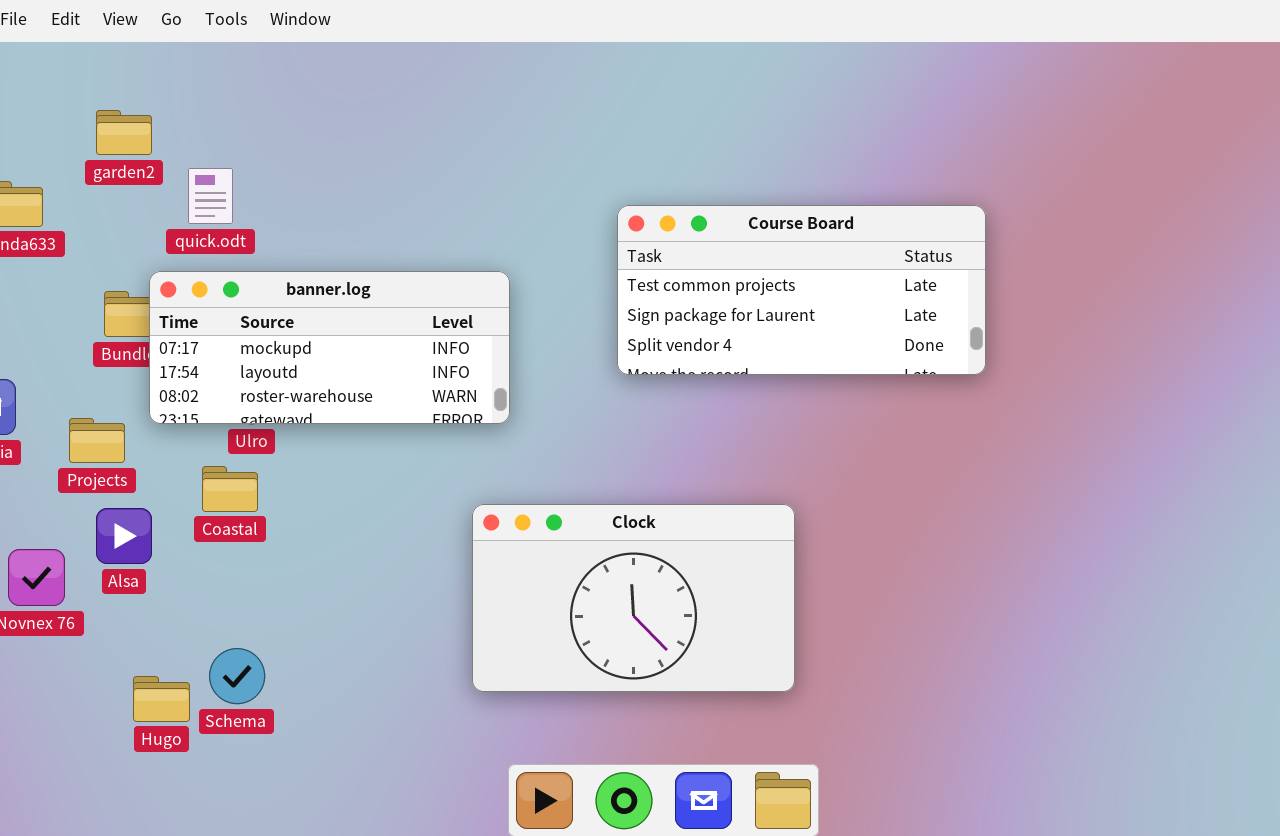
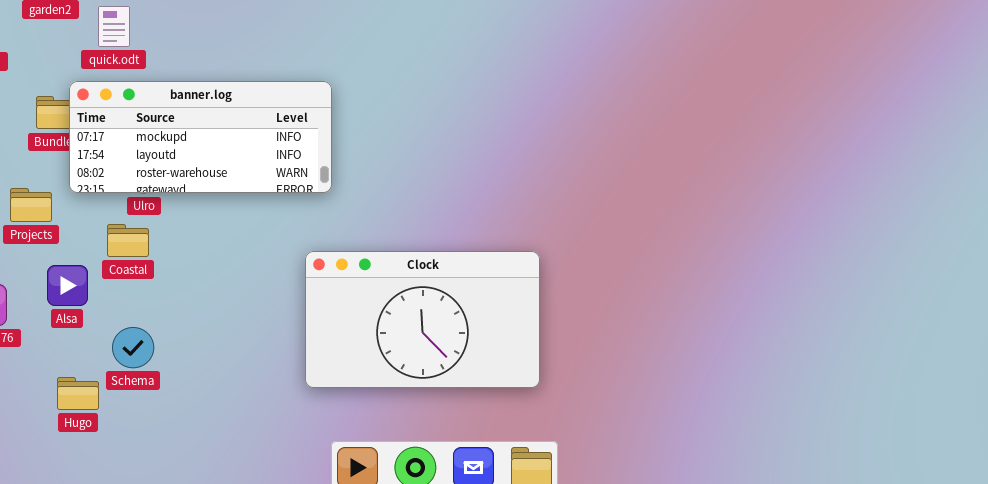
Course Board: [617,205,986,375] -> none, closed
Alsa: [96,508,152,564] -> [47,265,88,306], moved
Schema: [209,648,265,704] -> [112,327,154,368], moved

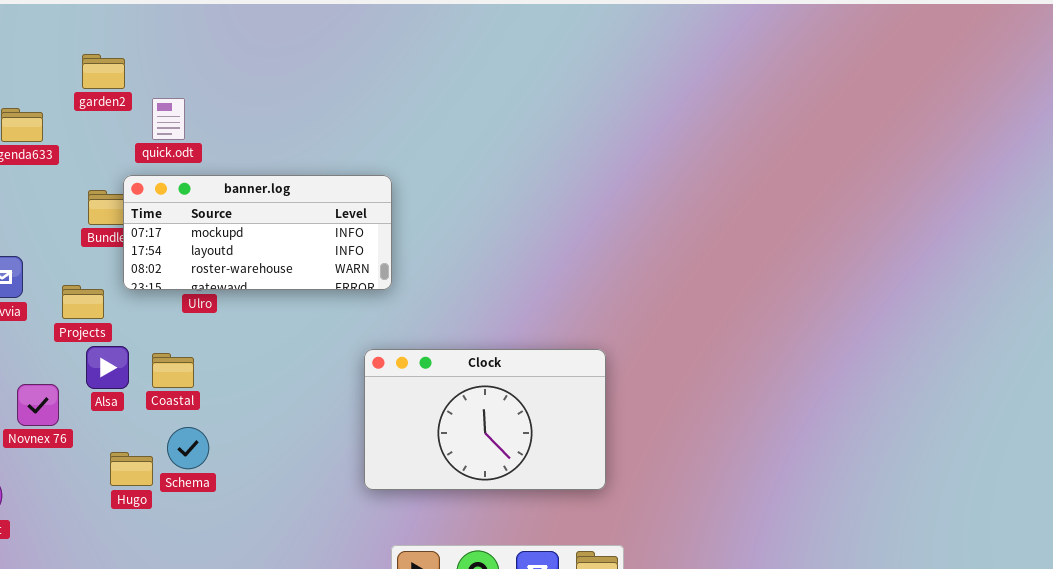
Coastal: [107,224,149,257] -> [152,353,194,388], moved
Alsa: [47,265,88,306] -> [86,346,129,389], moved
Hugo: [57,377,99,410] -> [110,452,153,486], moved

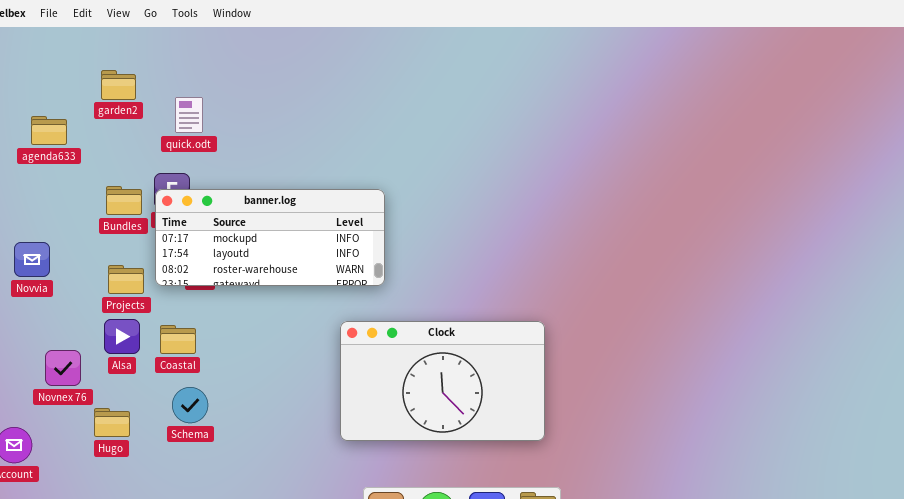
quick.odt: [152,98,185,140] -> [175,97,203,133], moved
banner.log: [123,175,392,290] -> [155,189,385,286], moved
Projects: [62,285,104,319] -> [108,265,144,294], moved
Hugo: [110,452,153,486] -> [94,408,130,437], moved

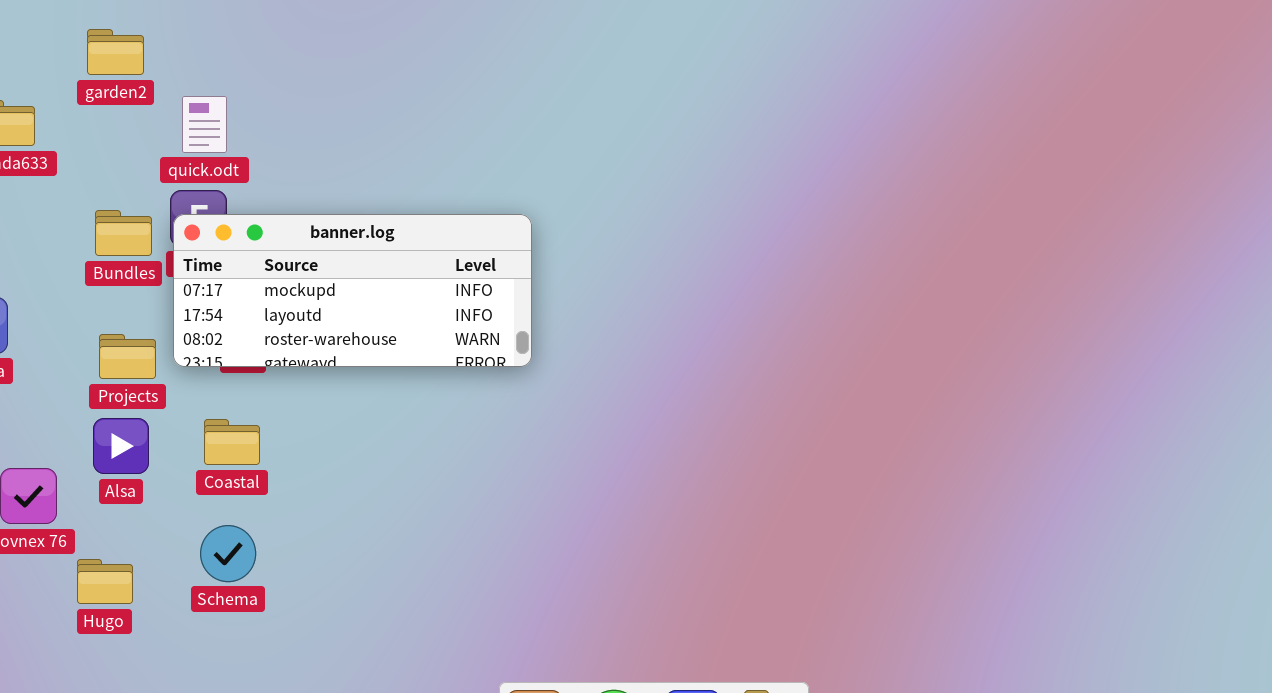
quick.odt: [175,97,203,133] -> [182,96,227,153], moved
Clock: [340,321,545,441] -> none, closed
Coastal: [160,325,196,354] -> [204,419,260,465], moved

